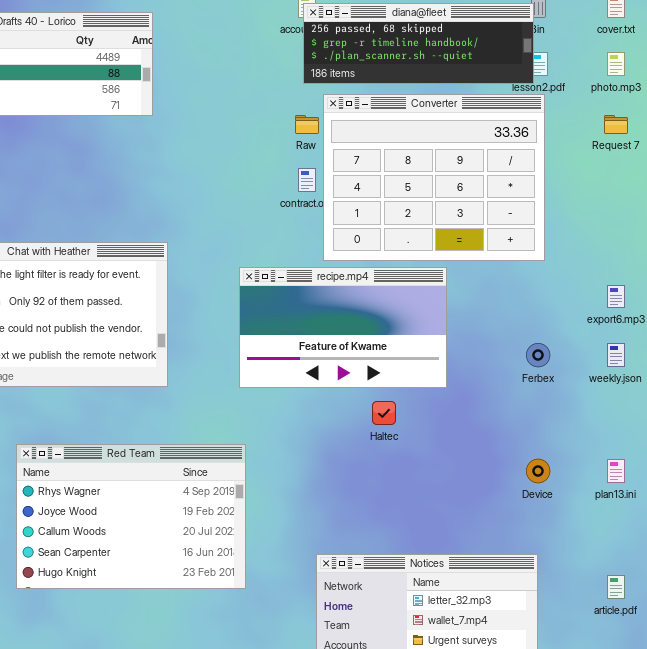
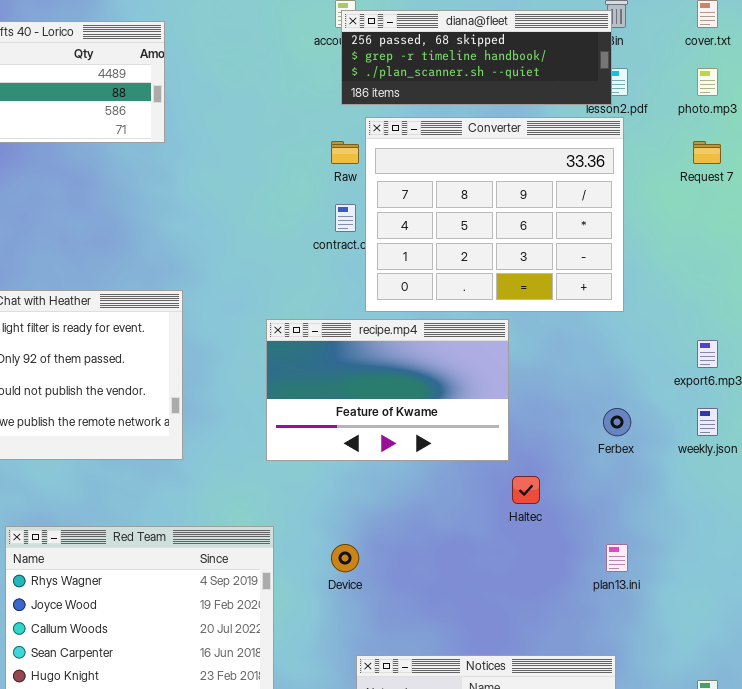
Haltec: [372,401,396,425] -> [512,476,540,504], moved
Device: [526,459,550,483] -> [331,544,359,572], moved
plan13.ini: [607,459,625,483] -> [606,544,628,572], moved

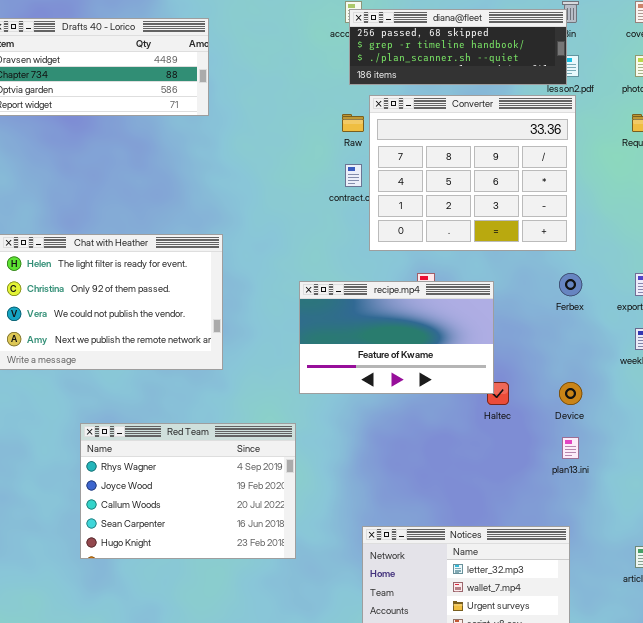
recipe.mp4: [266,319,509,461] -> [299,281,494,394], moved
Ferbex: [603,408,631,436] -> [559,273,582,296], moved
Device: [331,544,359,572] -> [559,382,582,405], moved

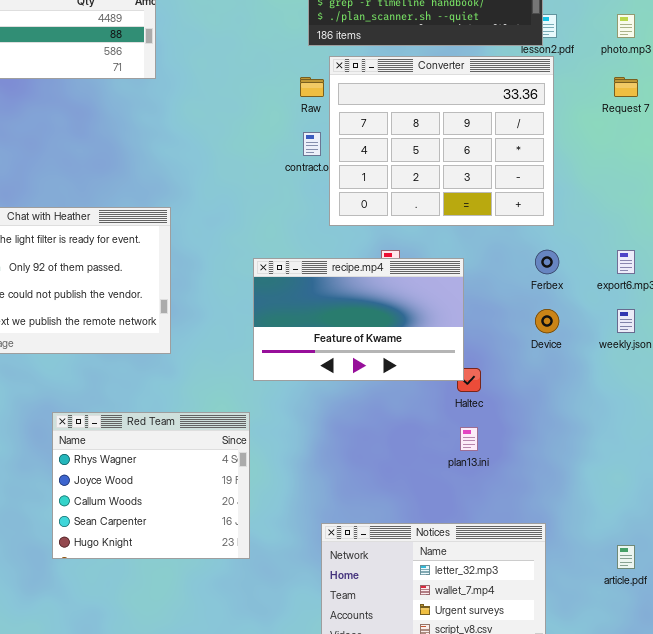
Device: [559,382,582,405] -> [535,309,559,333], moved
Red Team: [80,423,296,559] -> [52,412,250,559], resized
plan13.ini: [562,437,579,459] -> [460,427,478,451], moved

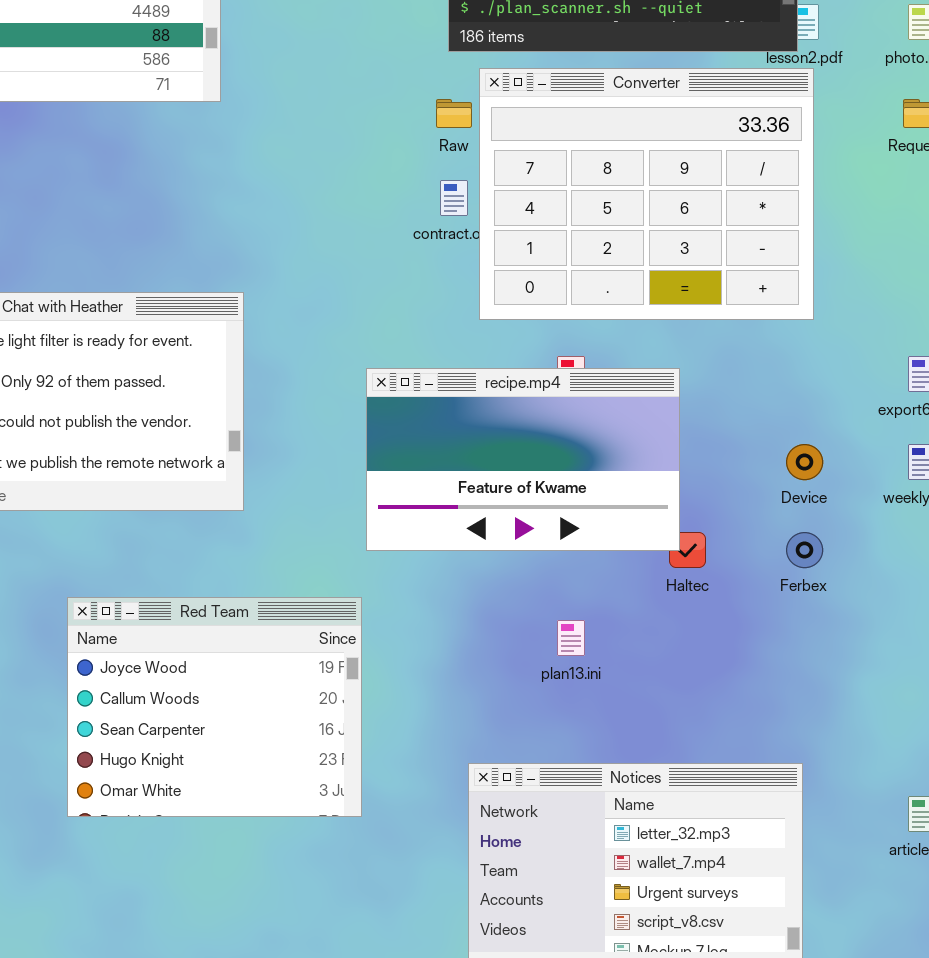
Ferbex: [535,250,559,274] -> [786,532,823,568], moved
Red Team: [52,412,250,559] -> [67,597,362,817], scrolled down 1 row
plan13.ini: [460,427,478,451] -> [557,620,585,656], moved

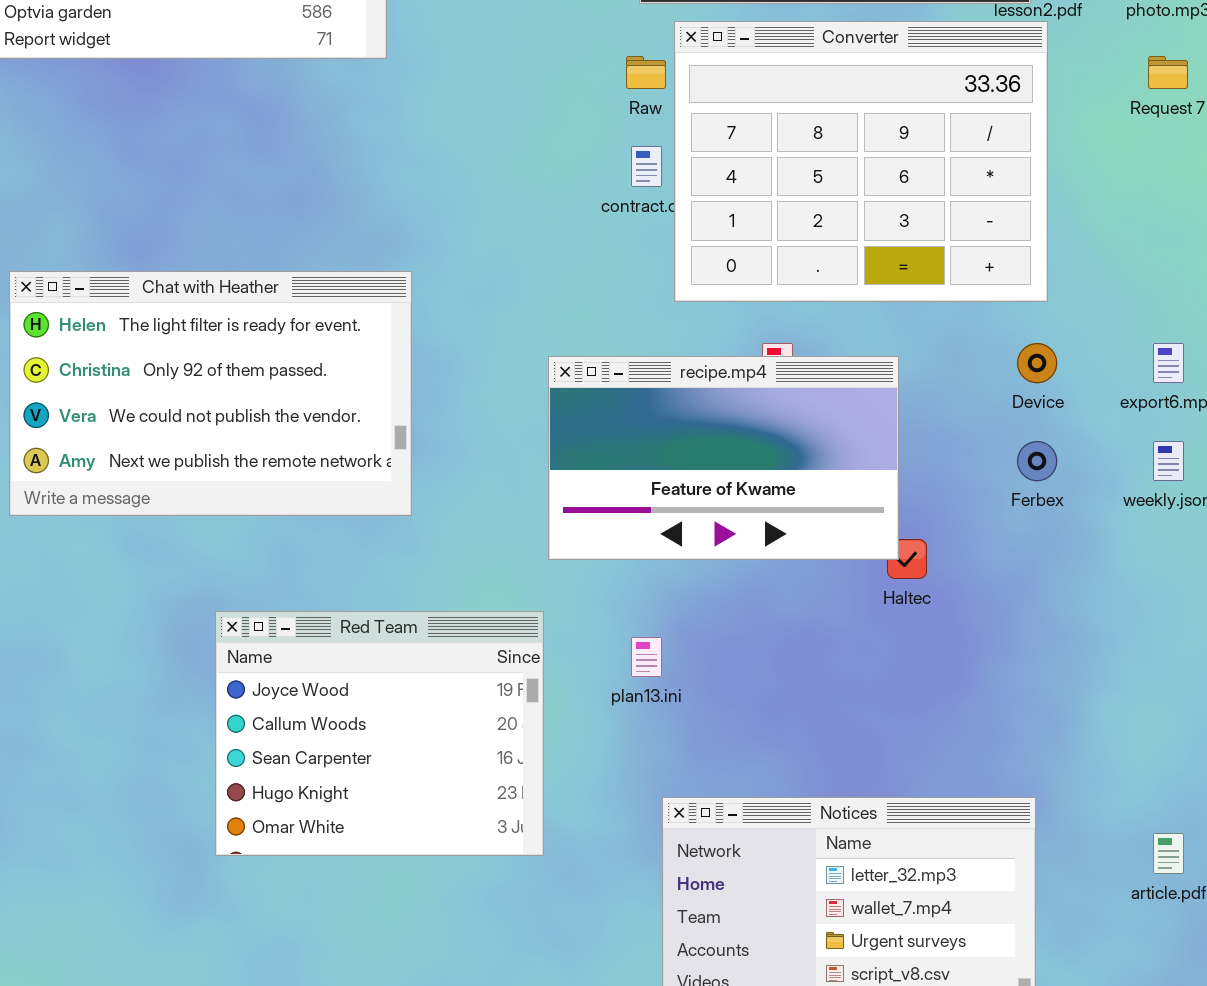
Device: [786,444,823,480] -> [1017,343,1057,383], moved
Ferbex: [786,532,823,568] -> [1017,441,1057,481], moved
plan13.ini: [557,620,585,656] -> [631,637,662,677], moved

